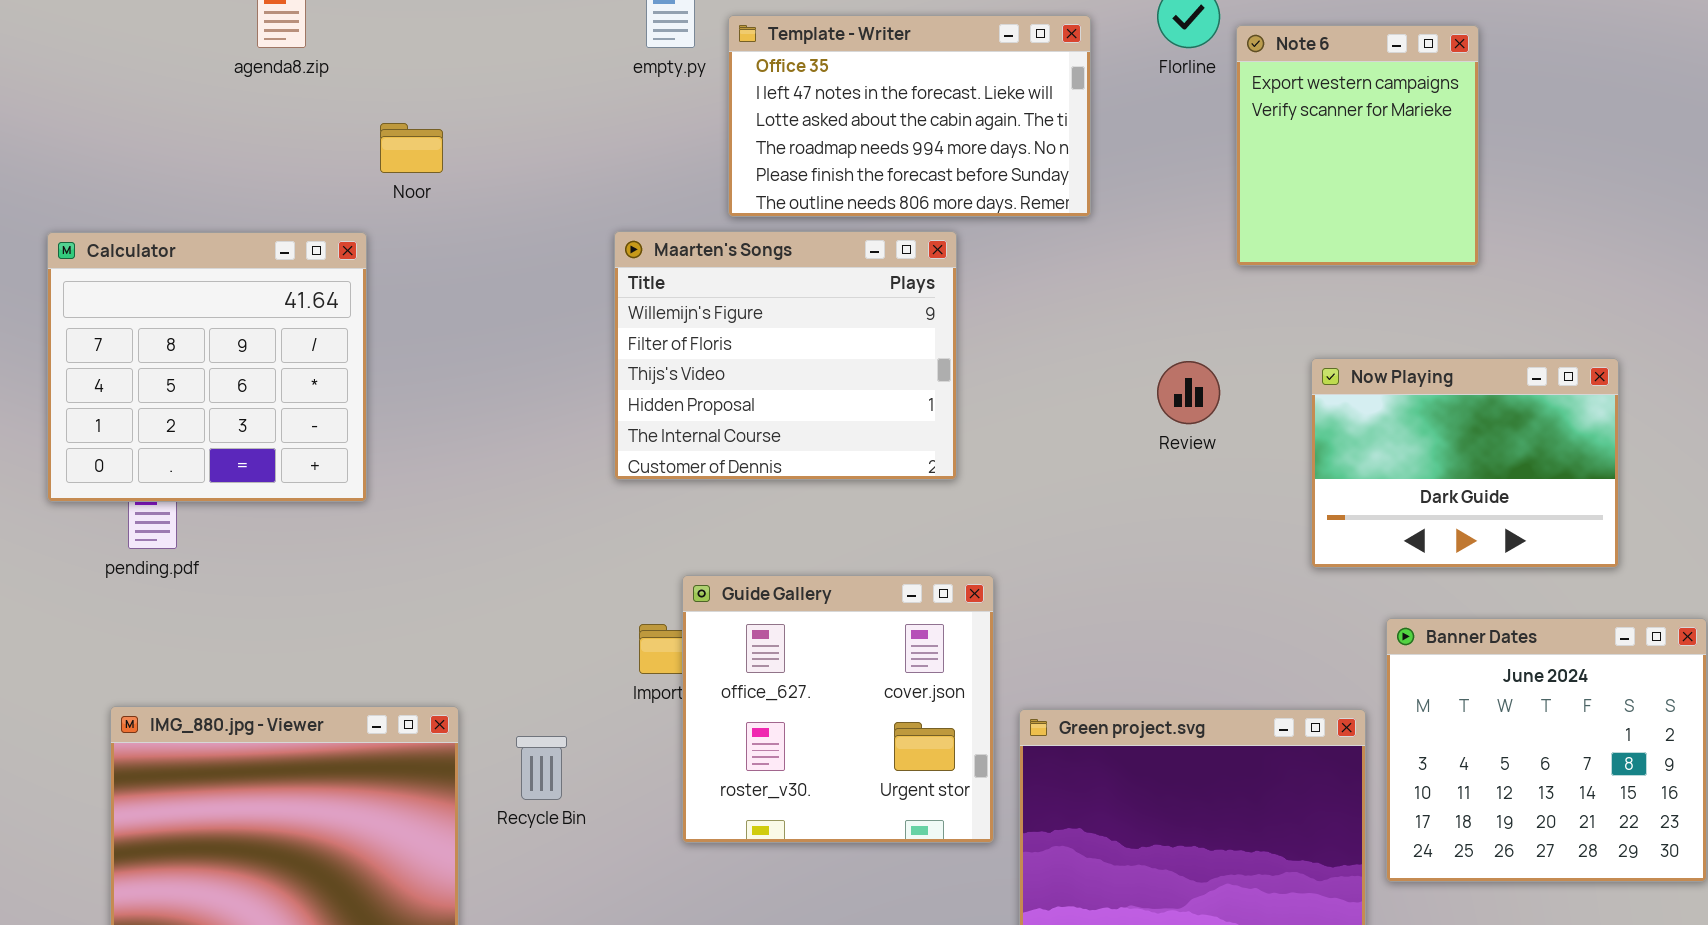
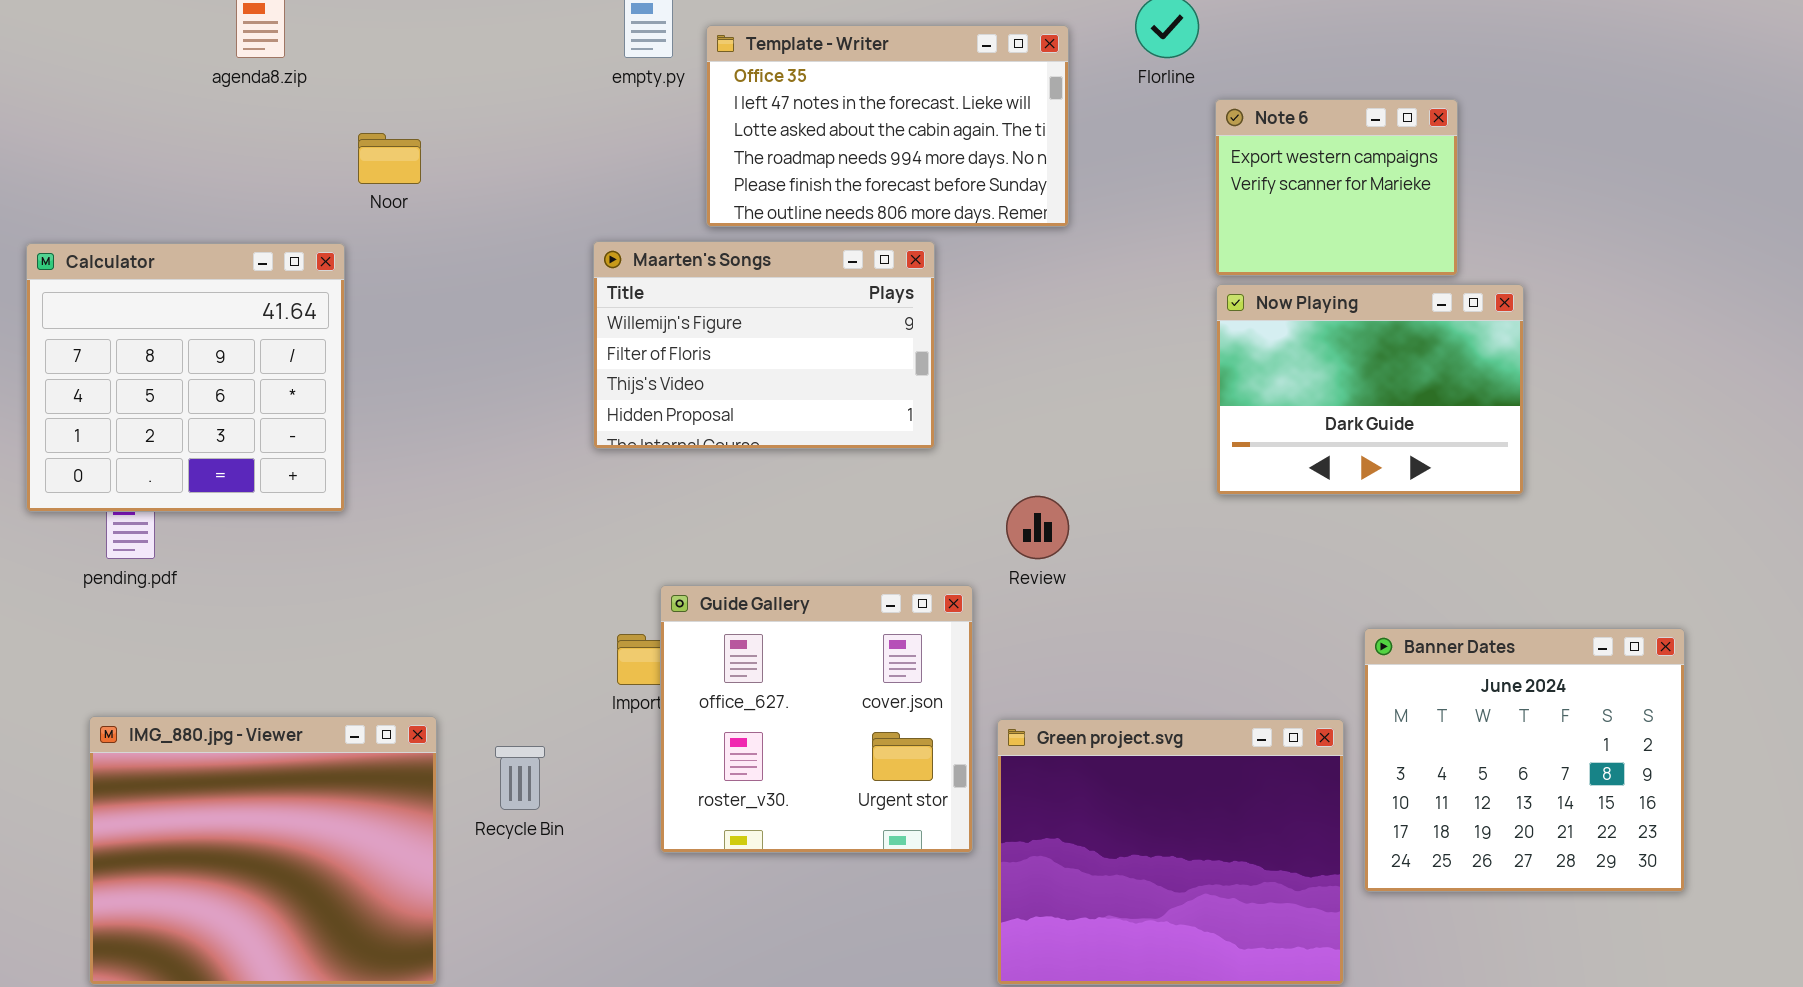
Note 6: [1236,25,1479,266] -> [1215,99,1458,276], resized
Maarten's Songs: [614,231,957,480] -> [593,241,935,449], resized
Now Playing: [1311,358,1619,568] -> [1216,284,1524,495], moved
Review: [1157,361,1220,424] -> [1006,496,1069,559], moved

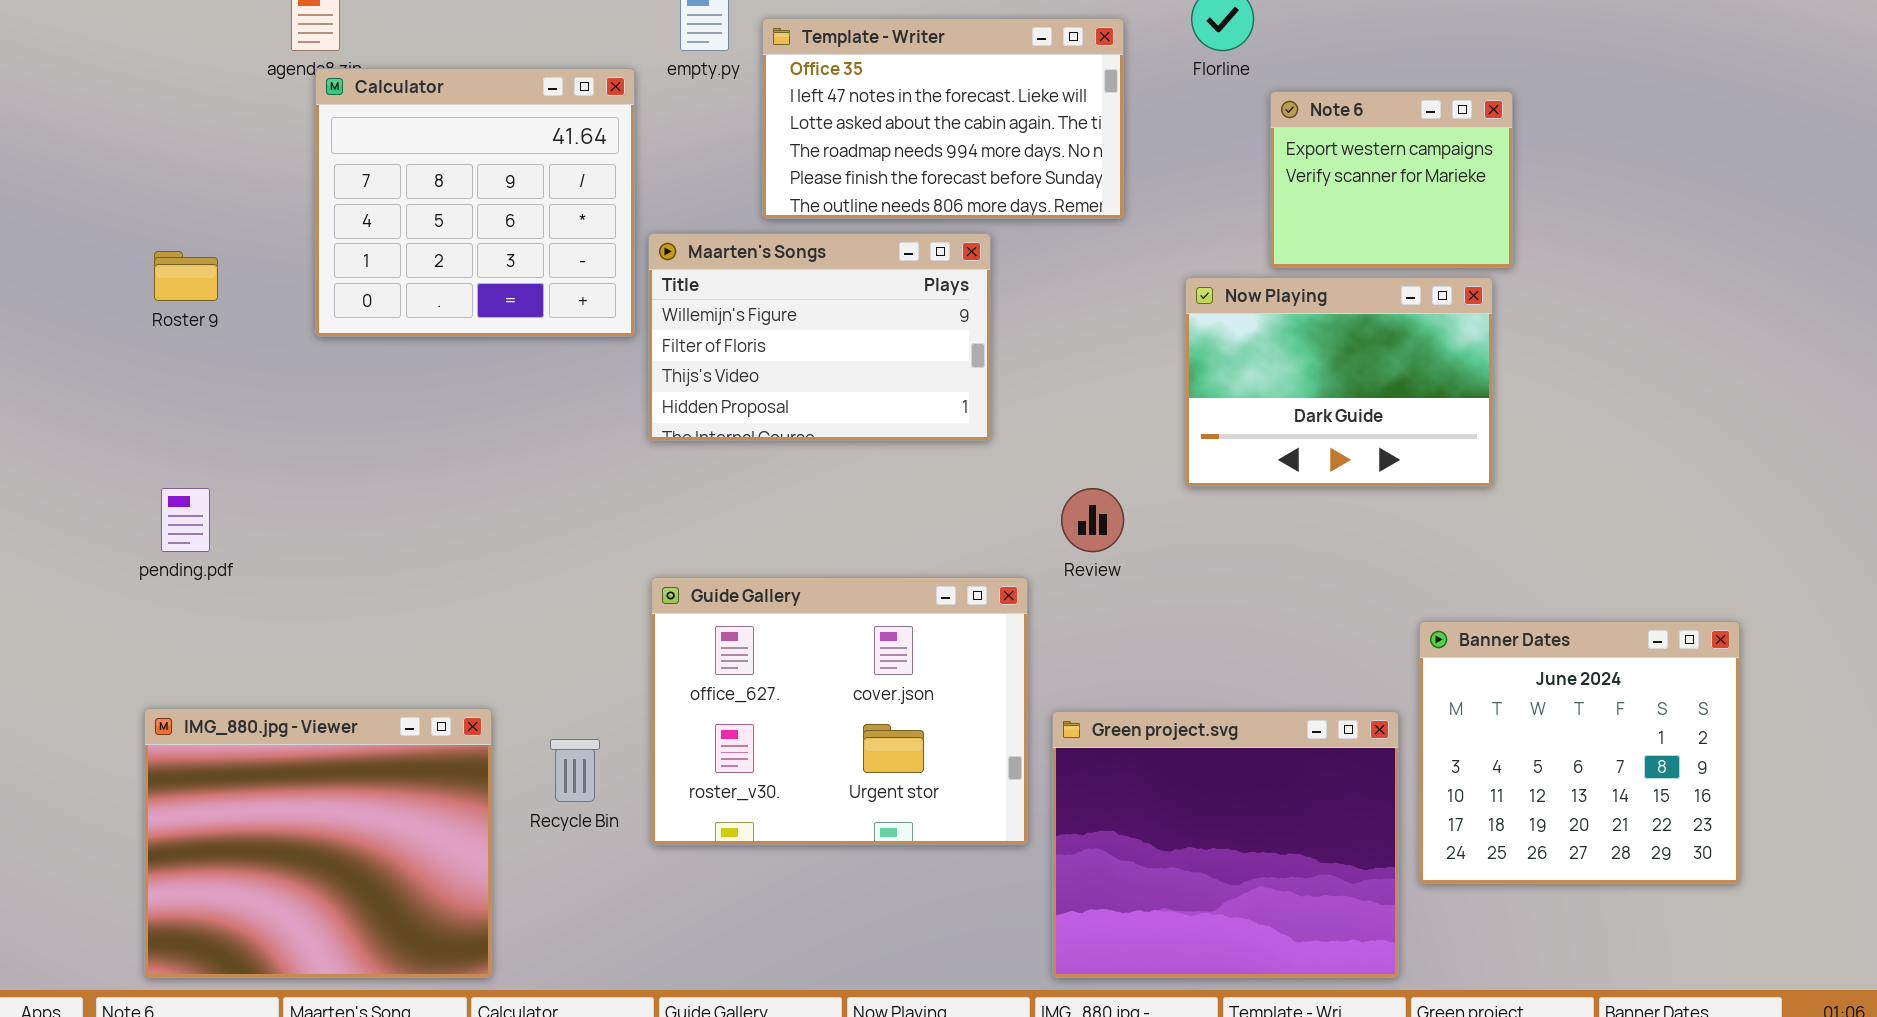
Calculator: [26,243,345,512] -> [315,68,635,337], moved
Now Playing: [1216,284,1524,495] -> [1185,277,1493,487], moved
Guide Gallery: [660,585,973,853] -> [651,577,1028,845], resized

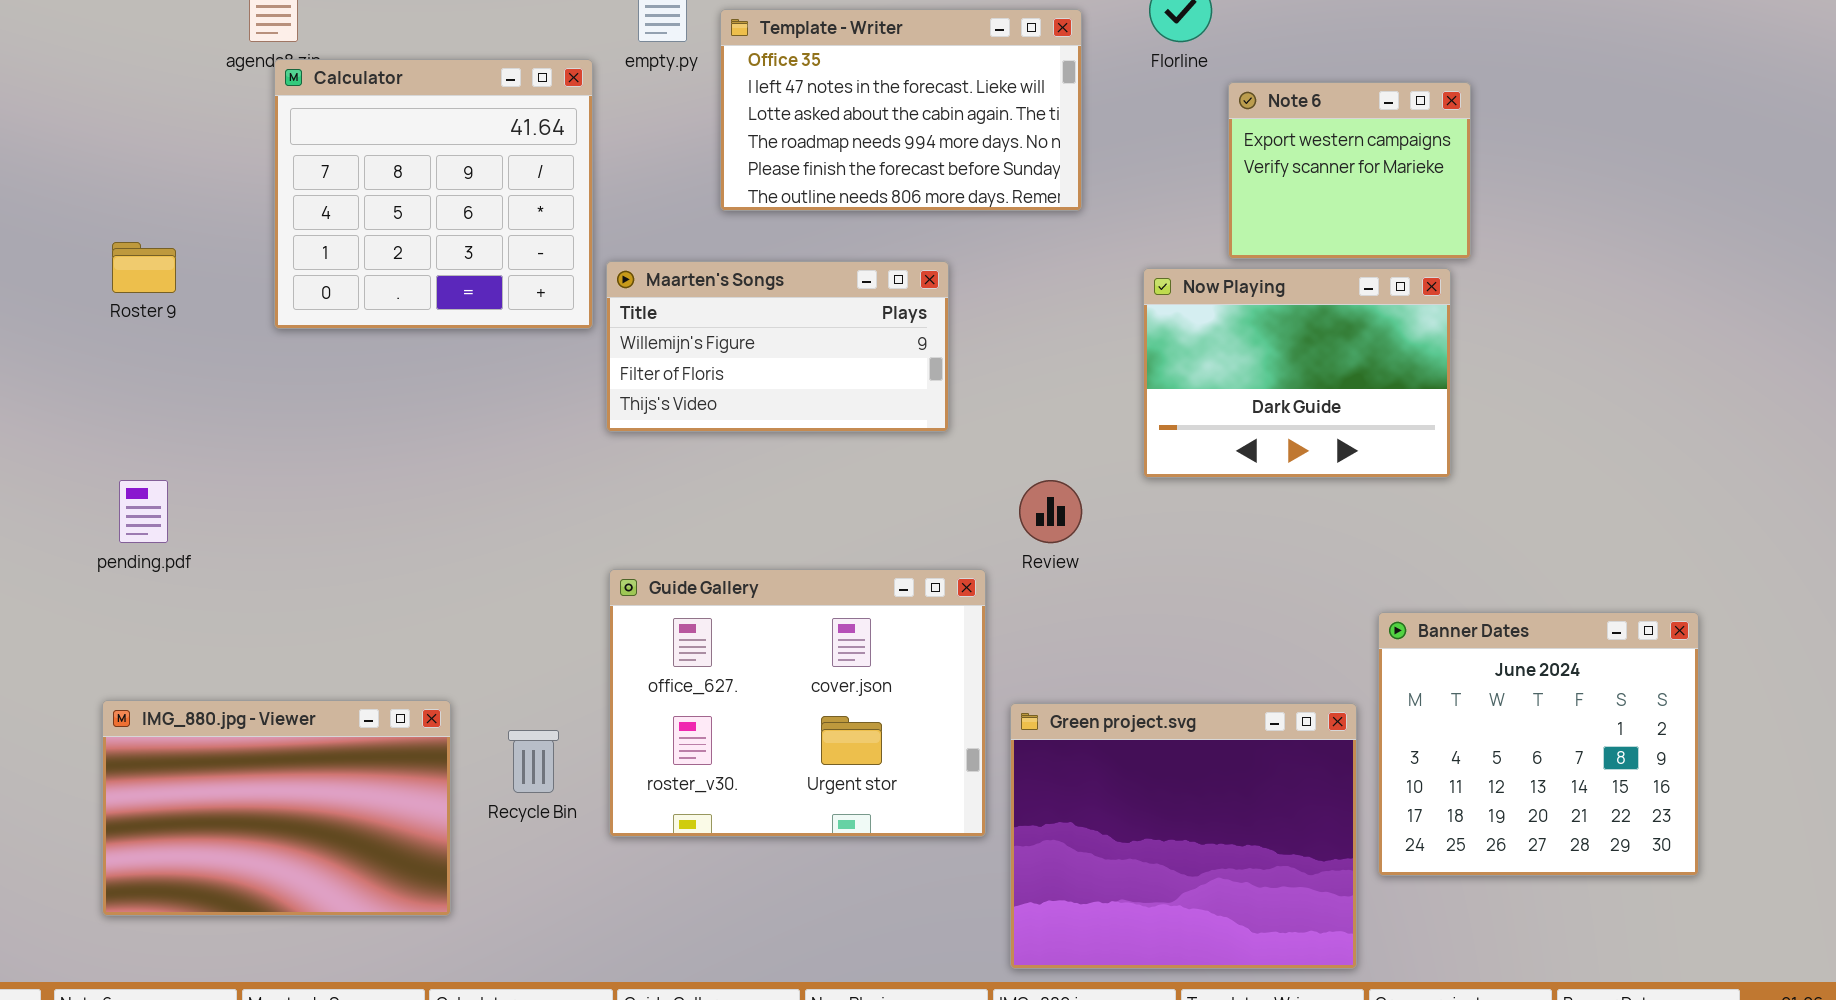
Maarten's Songs: [648,233,991,441] -> [606,261,949,432], resized
IMG_880.jpg - Viewer: [144,708,492,978] -> [102,700,451,916], resized

